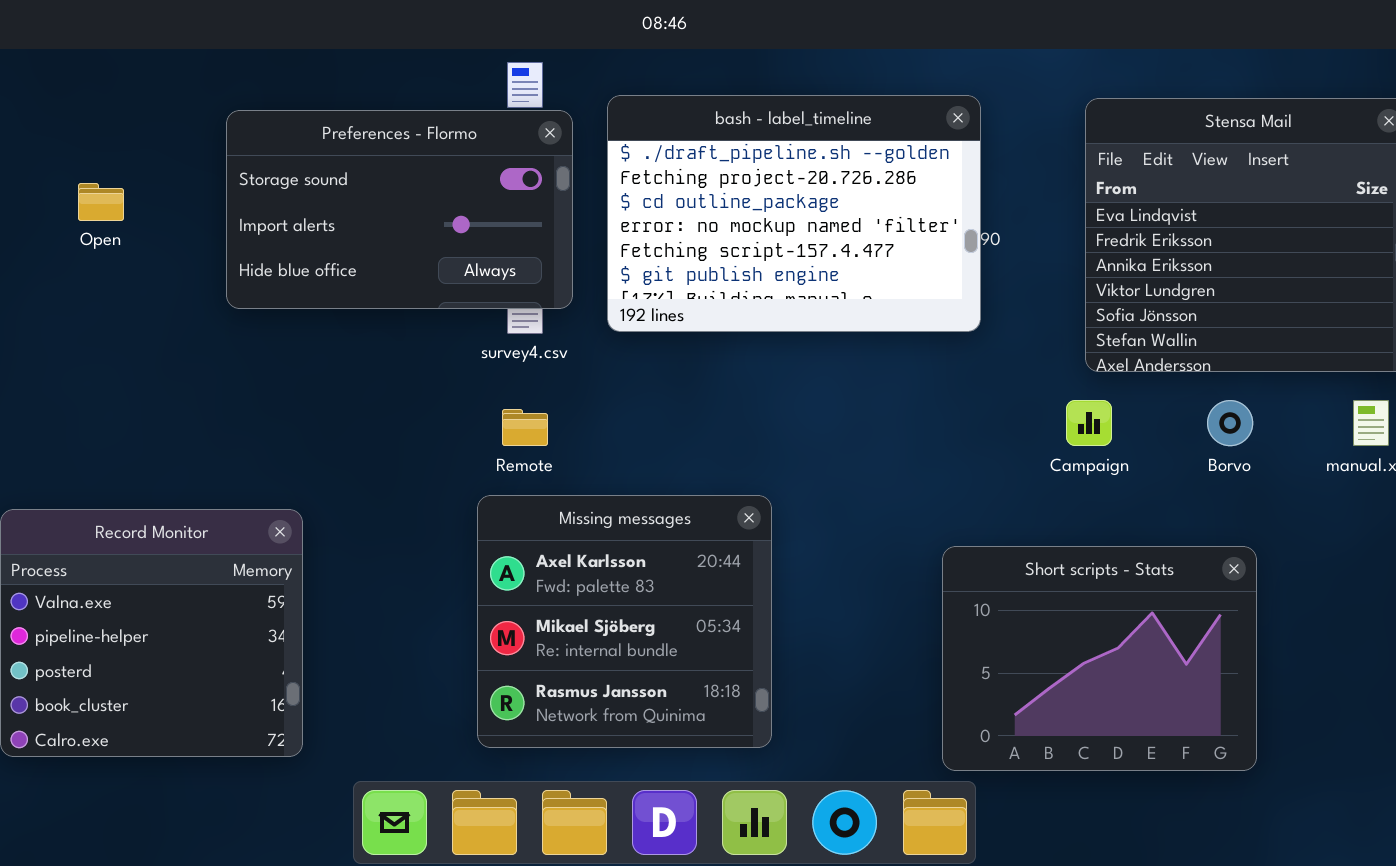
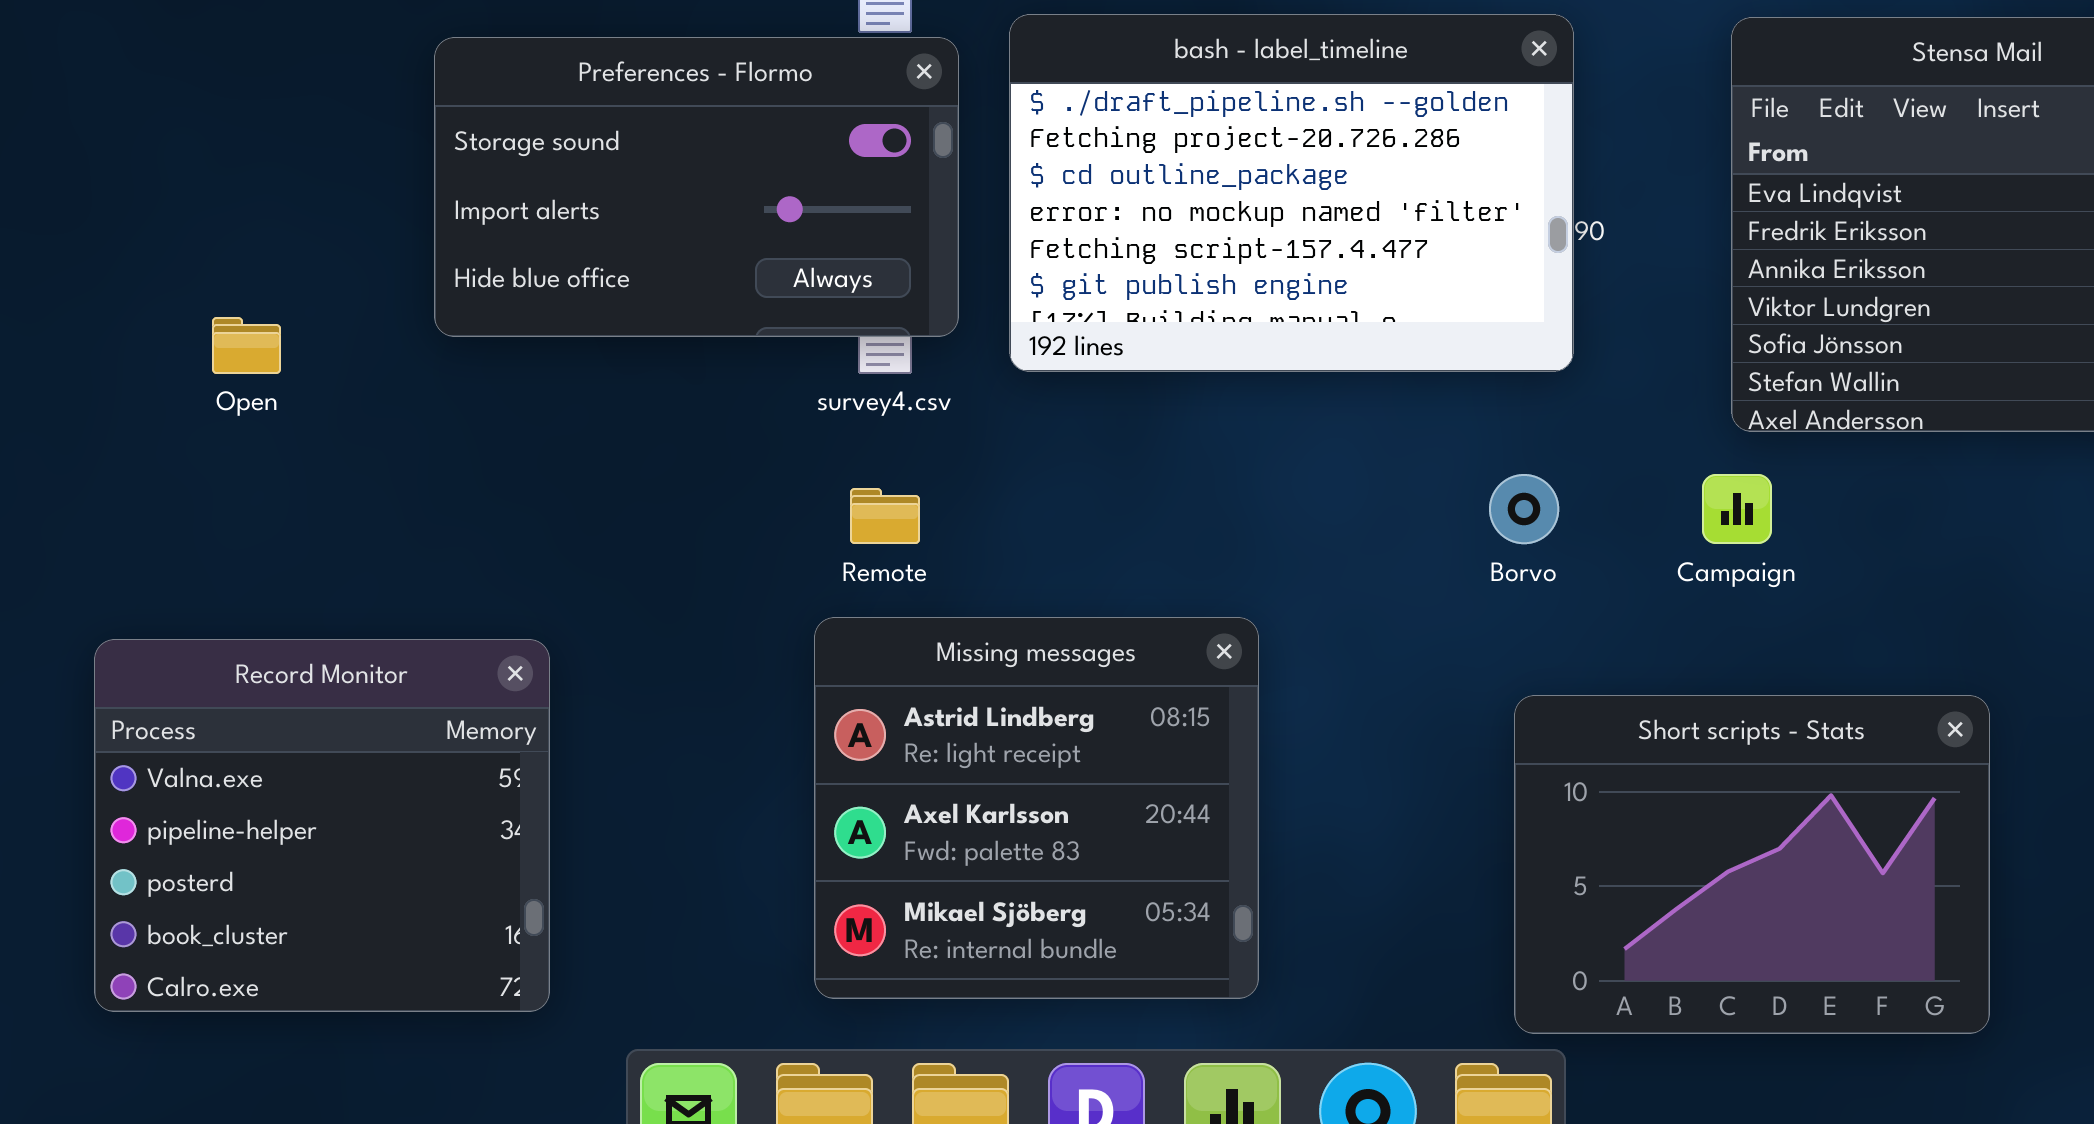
Open: [78,183,124,221] -> [212,317,281,374], moved
Borvo: [1207,400,1253,446] -> [1489,474,1559,544], moved
Missing messages: [477,495,772,748] -> [814,617,1259,999], scrolled up 1 row

